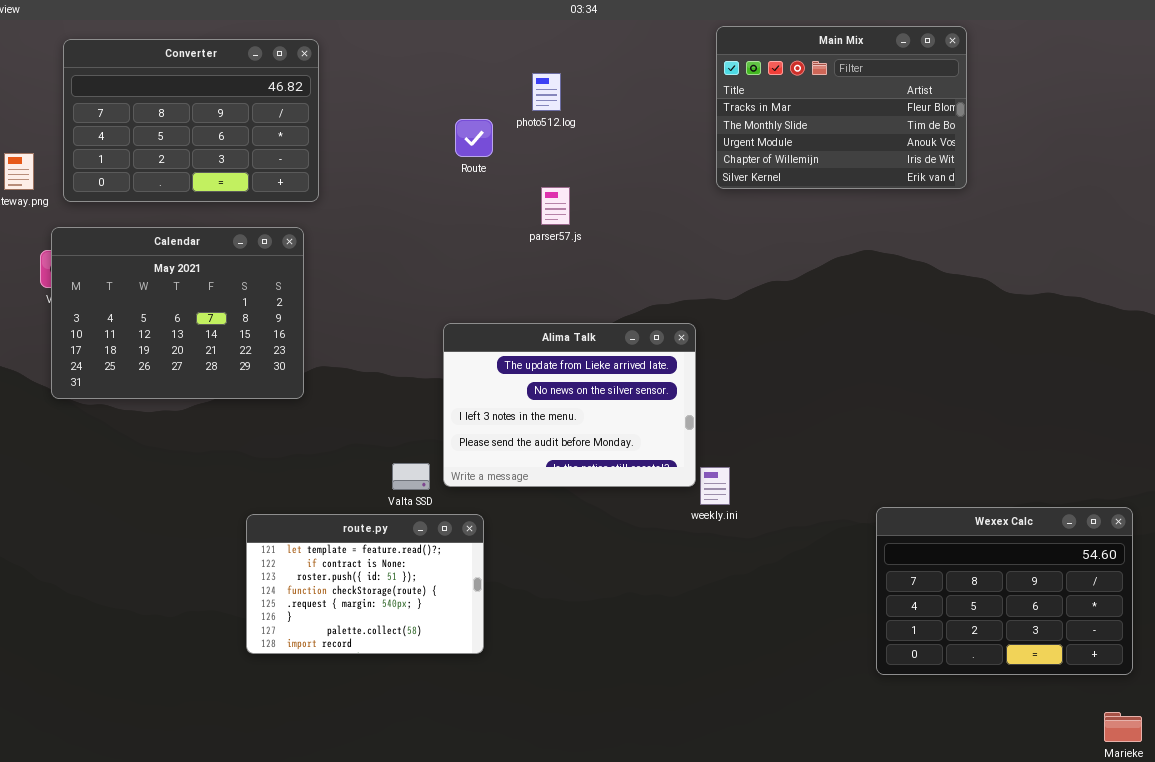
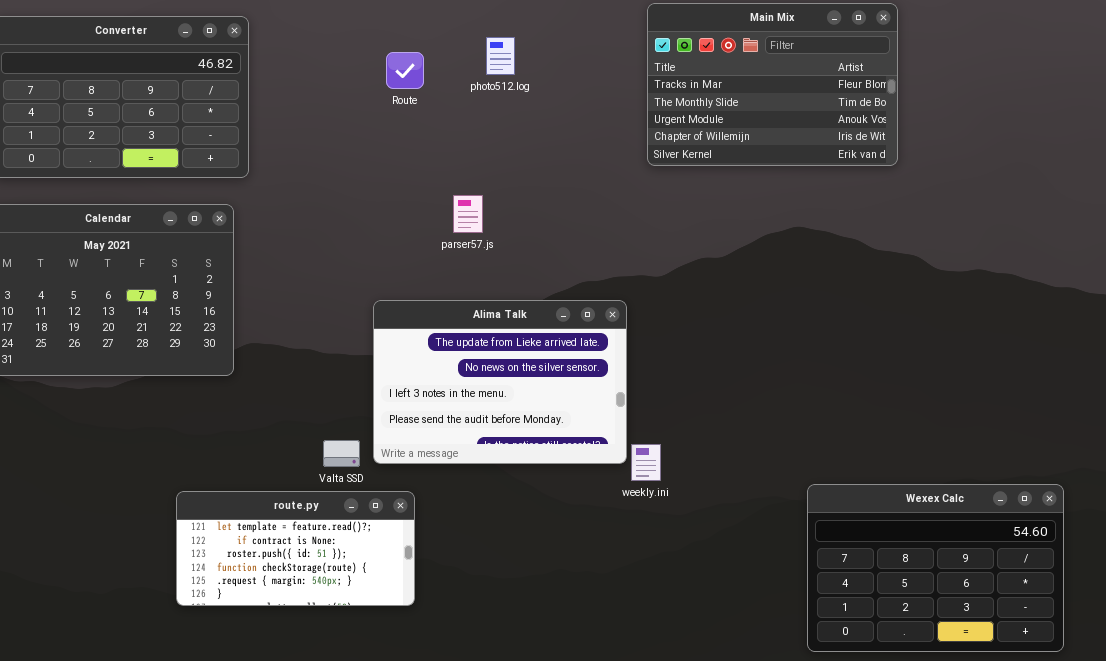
photo512.log: [532,73,561,111] -> [486,37,515,75], moved
Route: [455,119,493,157] -> [386,52,424,89], moved
parser57.js: [541,187,570,225] -> [453,195,483,233], moved
route.py: [246,514,484,654] -> [176,491,415,606], resized

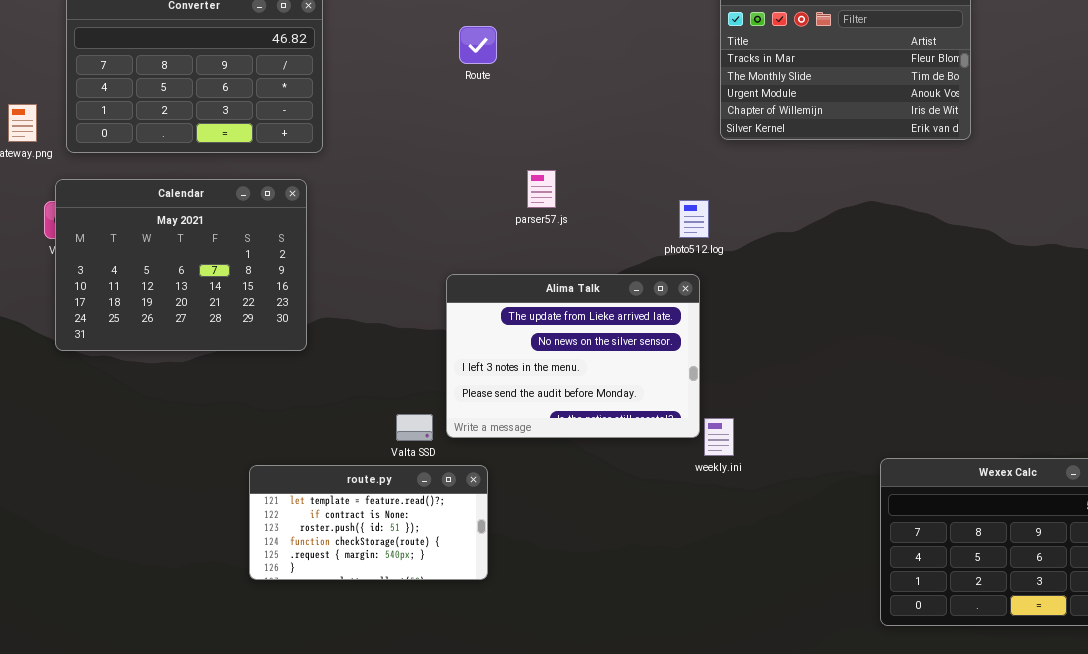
photo512.log: [486,37,515,75] -> [679,200,709,238], moved

